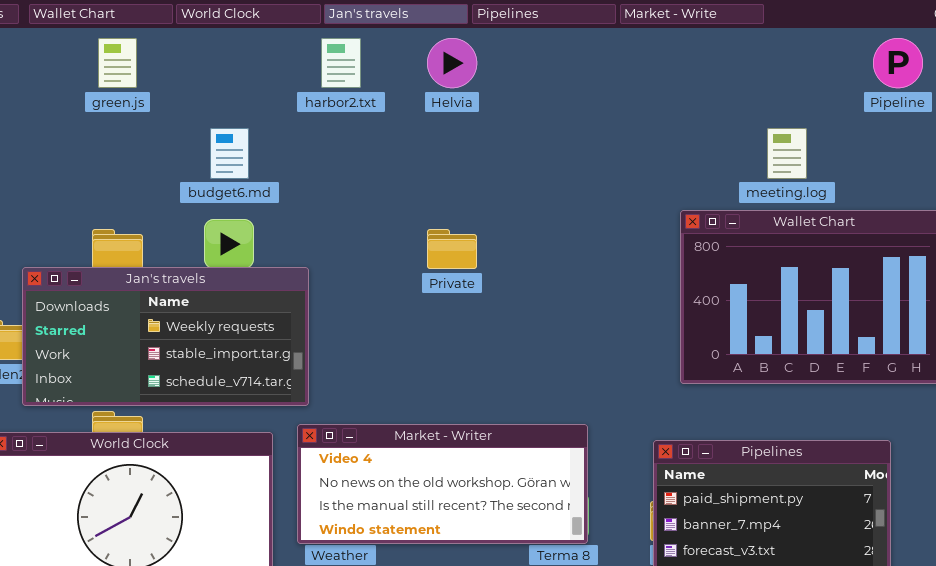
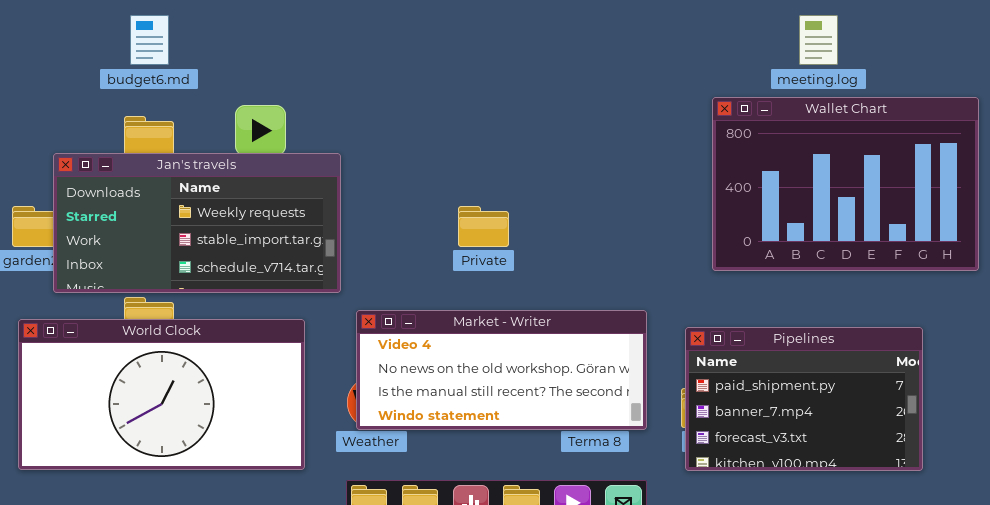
budget6.md: [210,128,249,179] -> [130,15,169,65], moved
Private: [427,229,477,269] -> [458,206,509,247], moved
Market - Writer: [297,424,588,544] -> [356,310,647,430], moved

